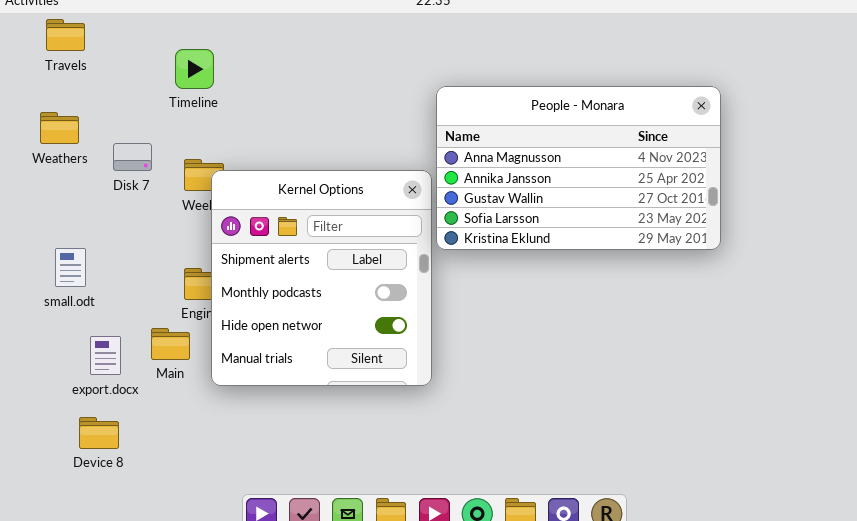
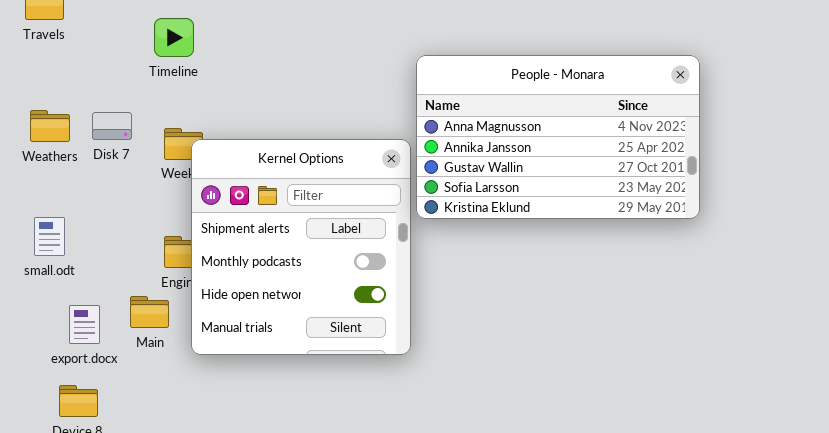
Weathers: [40,112,79,144] -> [30,110,70,142], moved

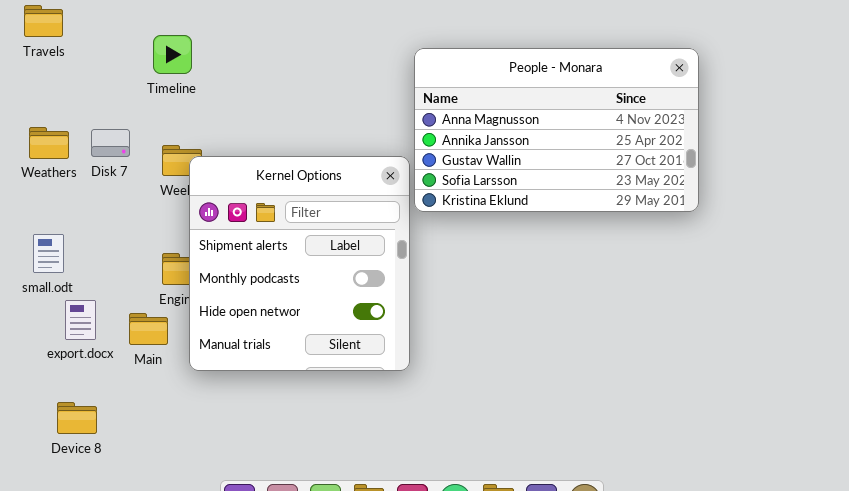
People - Monara: [416,55,700,219] -> [414,48,699,212], moved
export.docx: [69,305,100,344] -> [65,300,96,340], moved

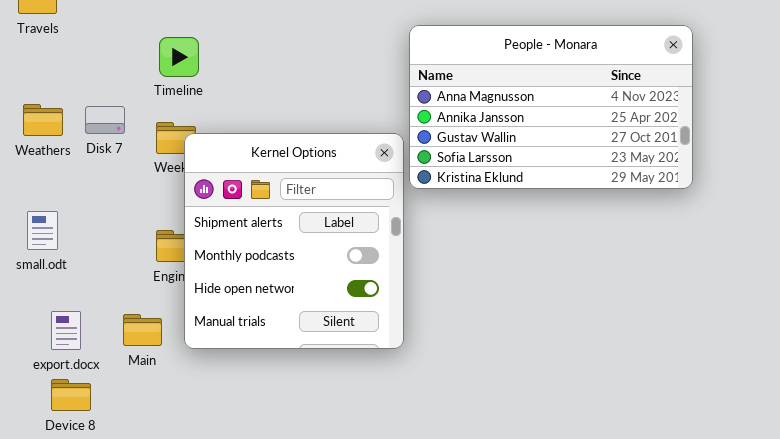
Timeline: [153,35,192,74] -> [159,37,199,77], moved
export.docx: [65,300,96,340] -> [51,311,81,350], moved
Main: [129,313,168,345] -> [123,314,162,346], moved

